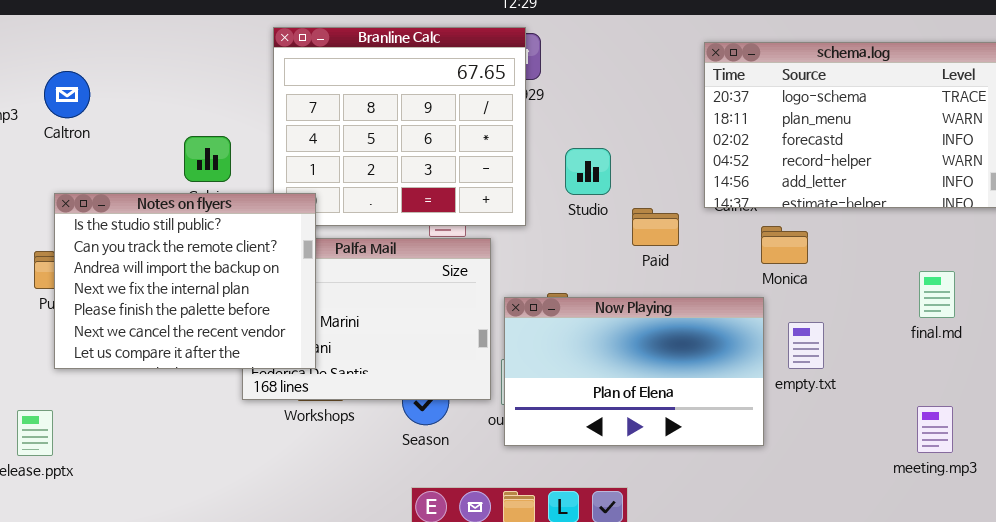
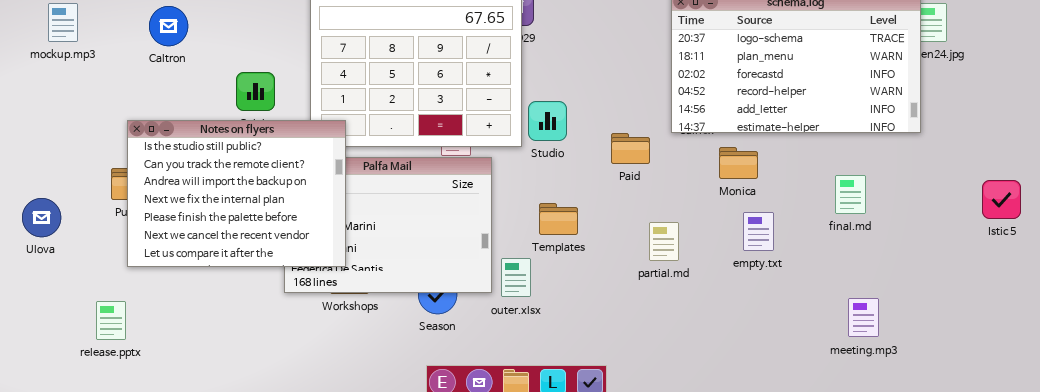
Caltron: [44,71,90,118] -> [149,6,188,46], moved
Studio: [565,148,611,195] -> [528,101,567,141], moved
final.md: [919,271,955,318] -> [835,175,866,214], moved
Now Playing: [504,297,764,446] -> none, closed
empty.txt: [788,322,824,369] -> [743,212,774,251], moved

